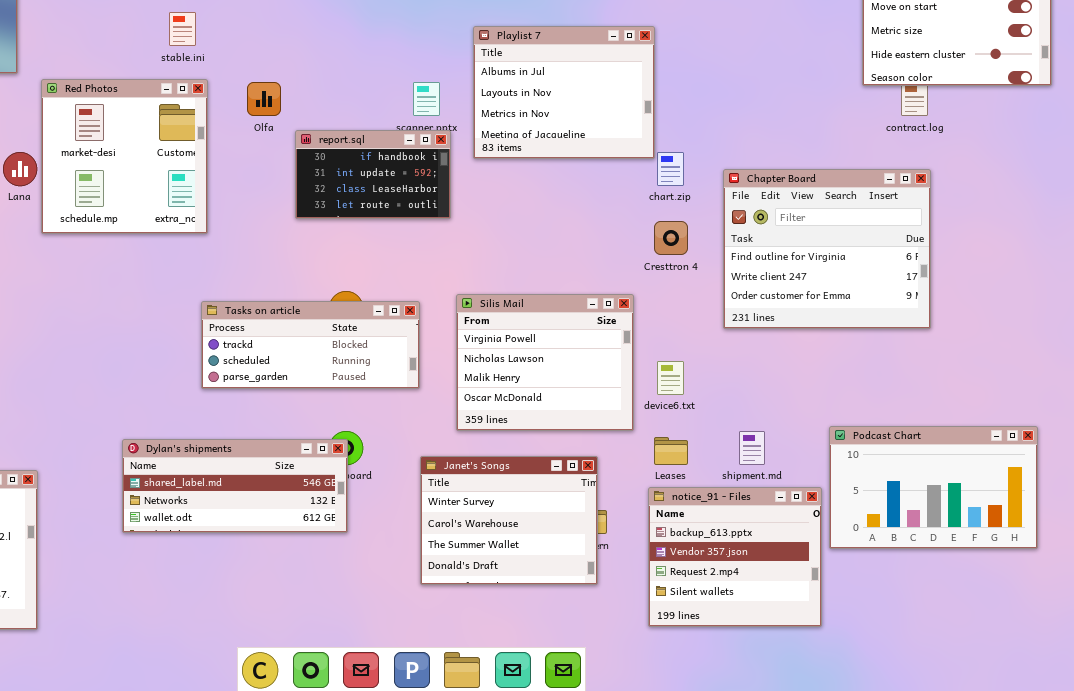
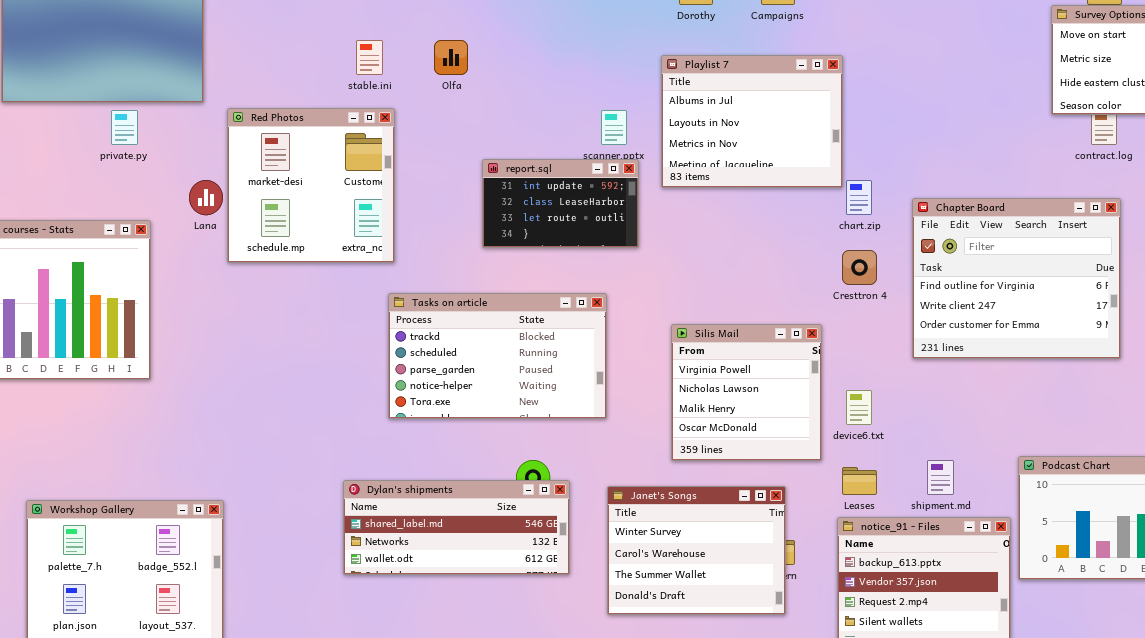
Olfa: [247,82,281,116] -> [434,40,468,75], moved
report.sql: [295,130,451,219] -> [482,159,639,248], scrolled down 1 row
Silis Mail: [456,294,634,431] -> [671,324,822,461], resized
Tasks on article: [201,301,420,389] -> [388,293,607,419], resized
Dylan's shipments: [122,439,348,533] -> [343,480,570,575], moved

